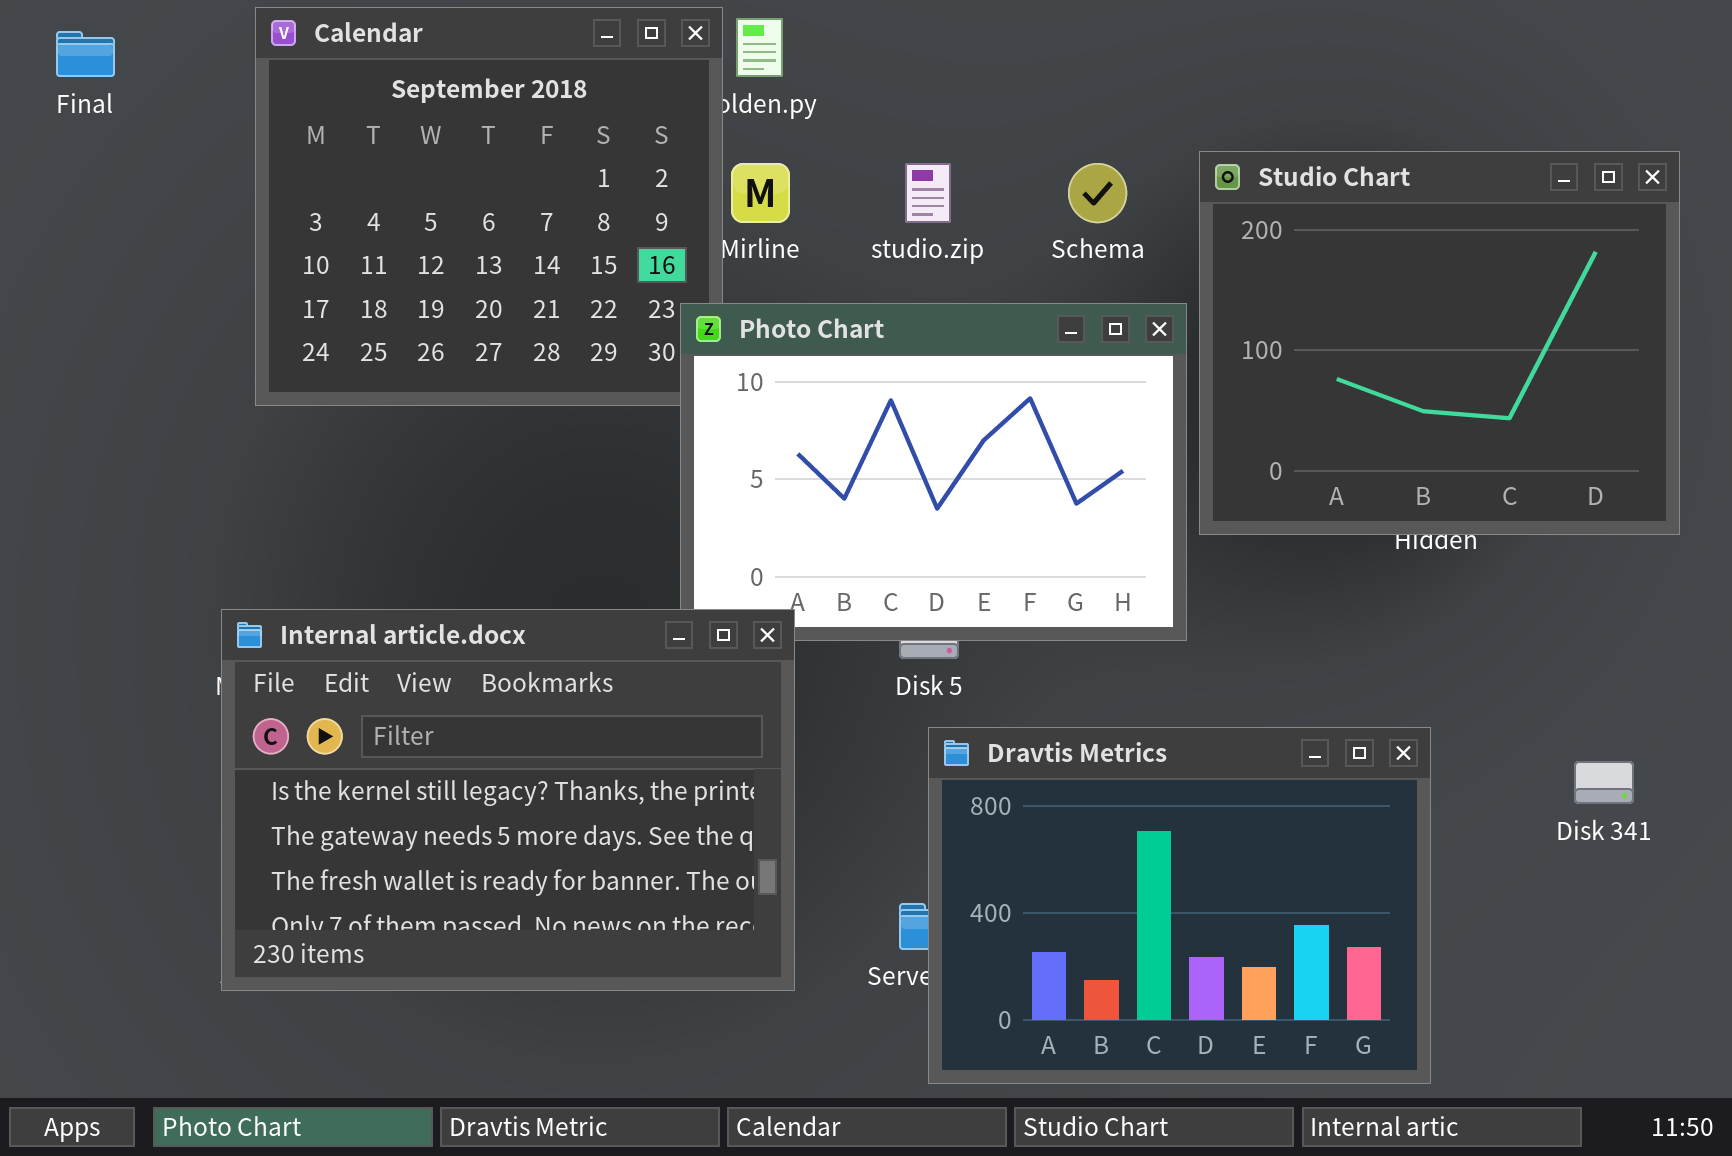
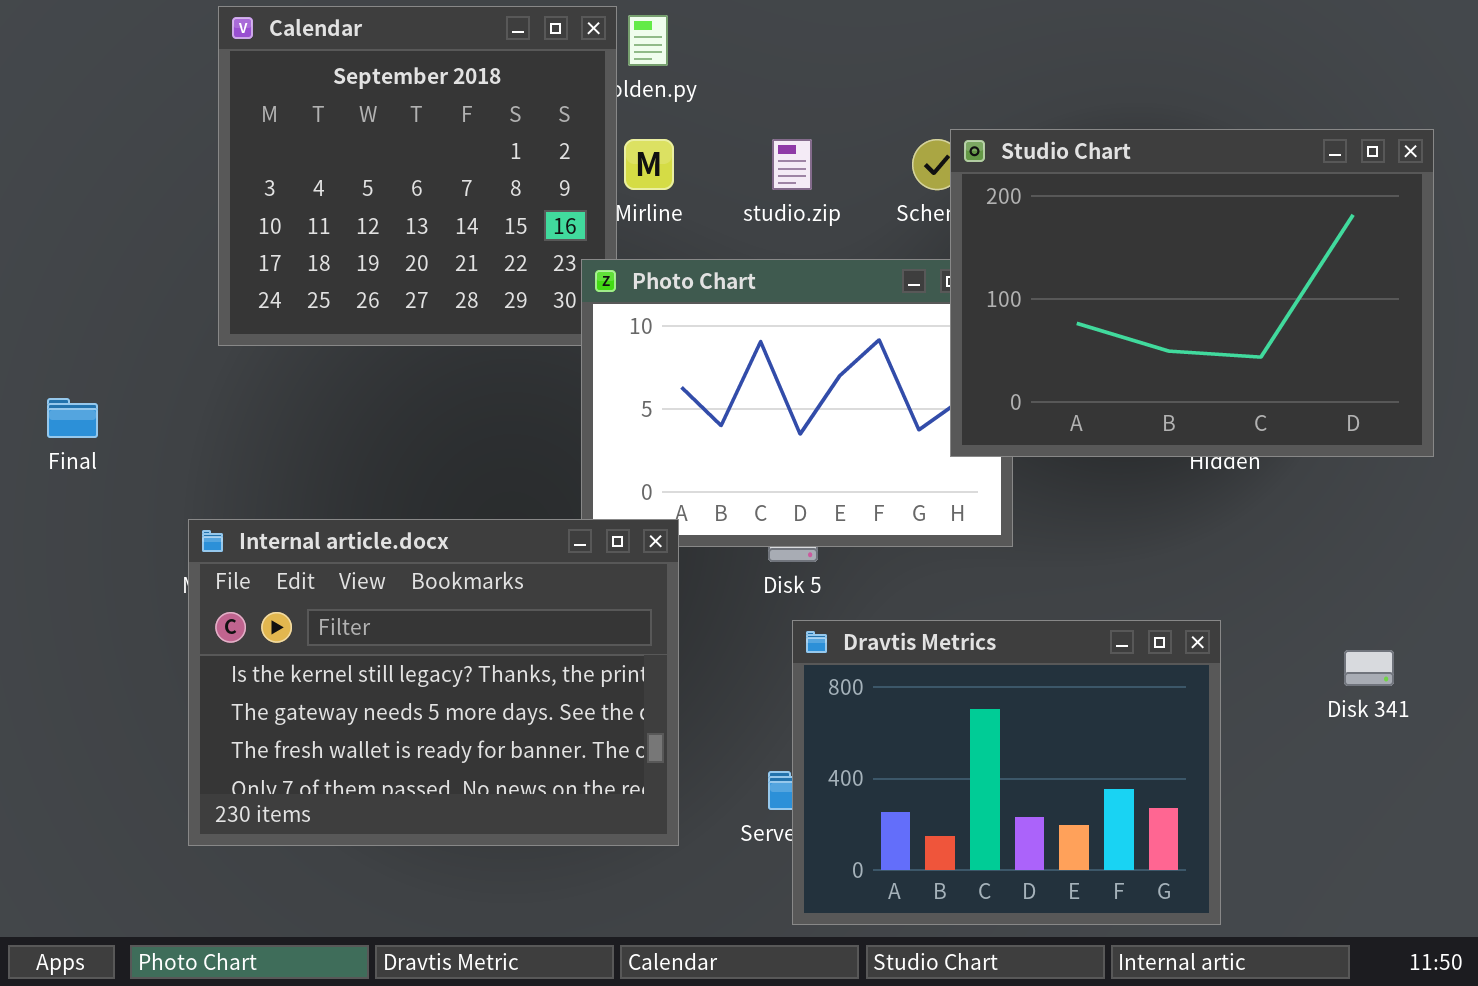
Final: [56,31,115,77] -> [47,398,98,438], moved
Studio Chart: [1199,151,1680,535] -> [950,129,1434,457], resized

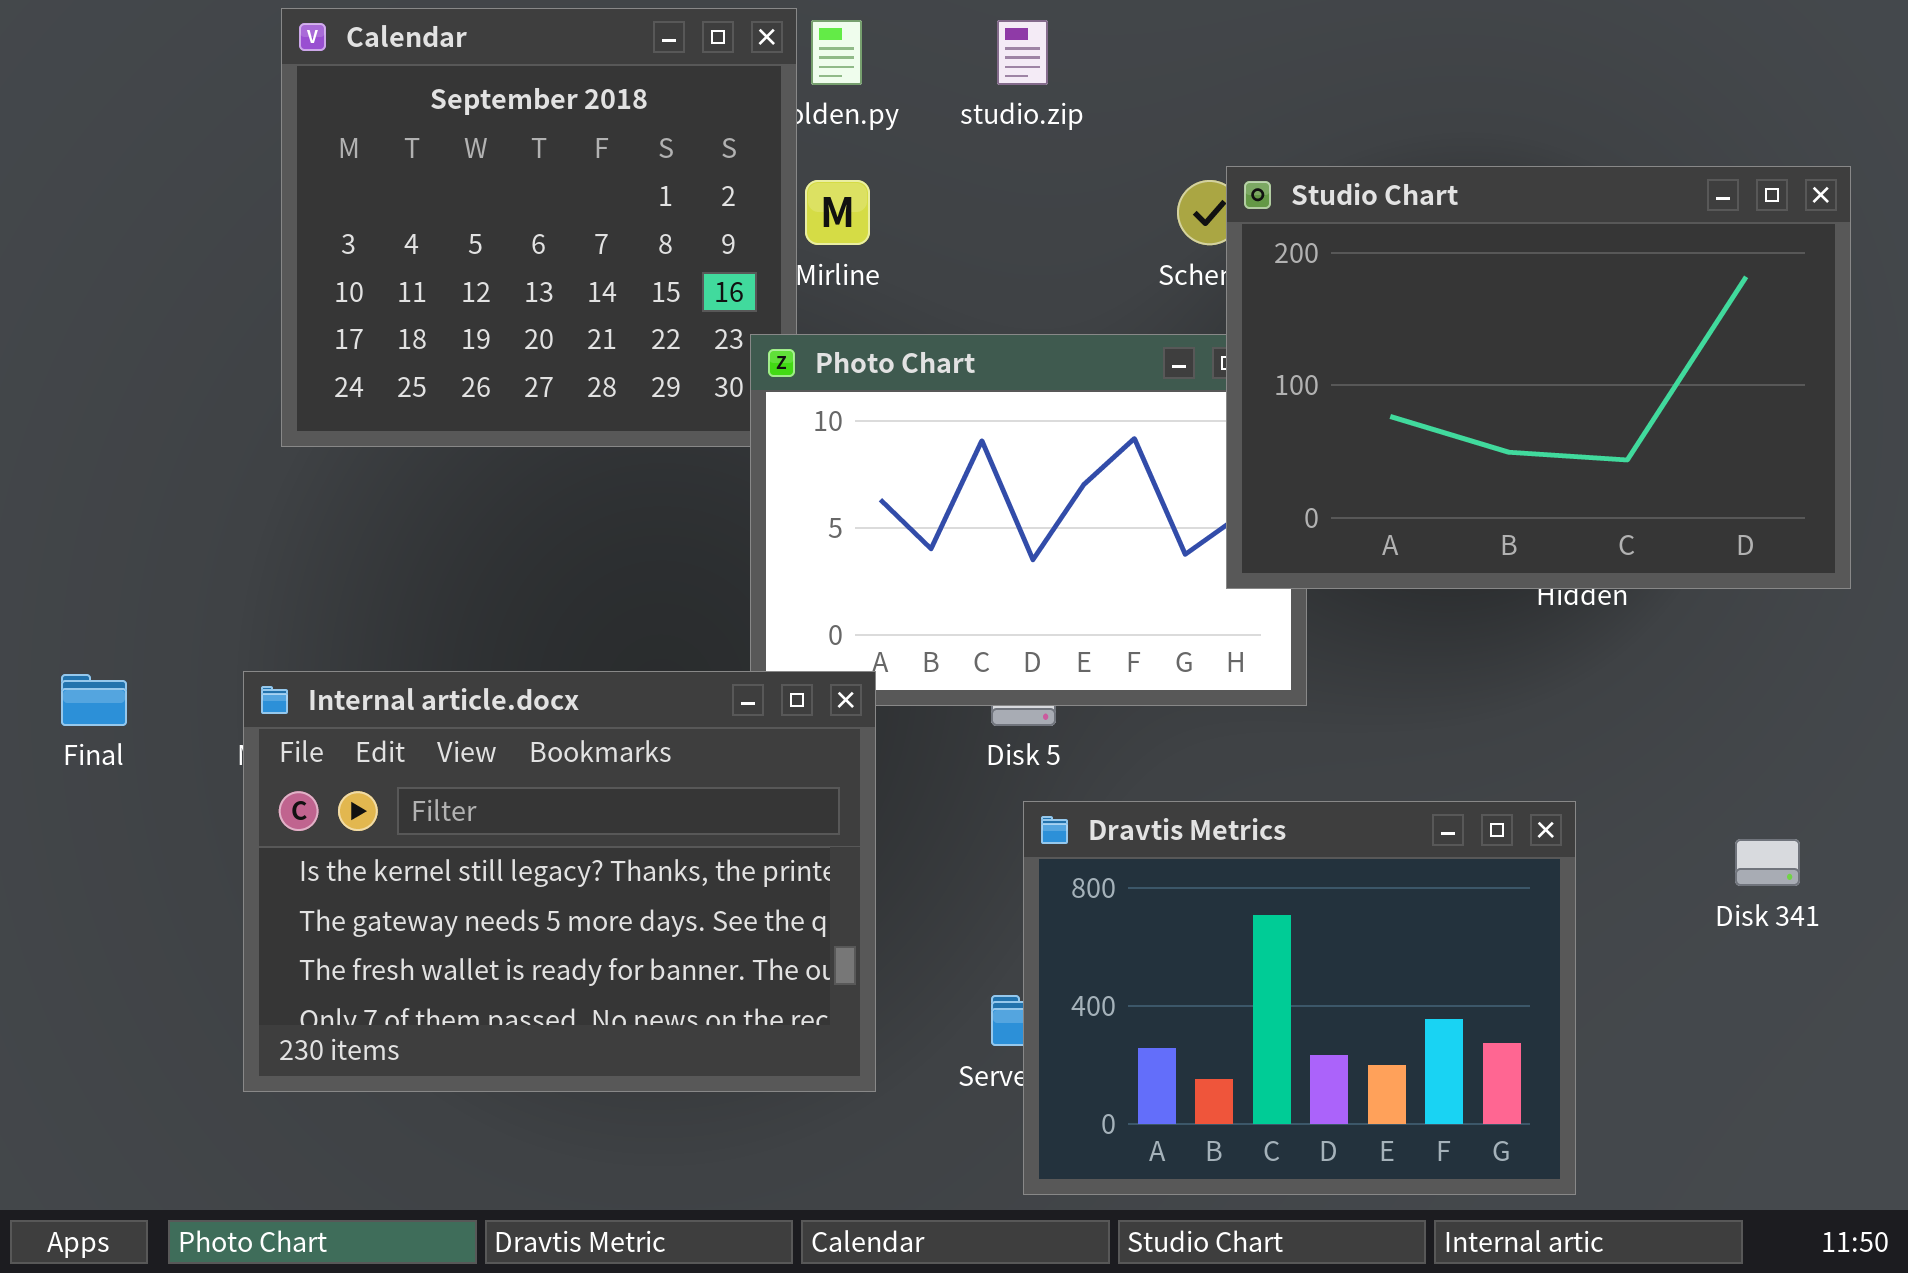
studio.zip: [772,139,812,190] -> [997,20,1048,85], moved
Final: [47,398,98,438] -> [61,674,127,726], moved

